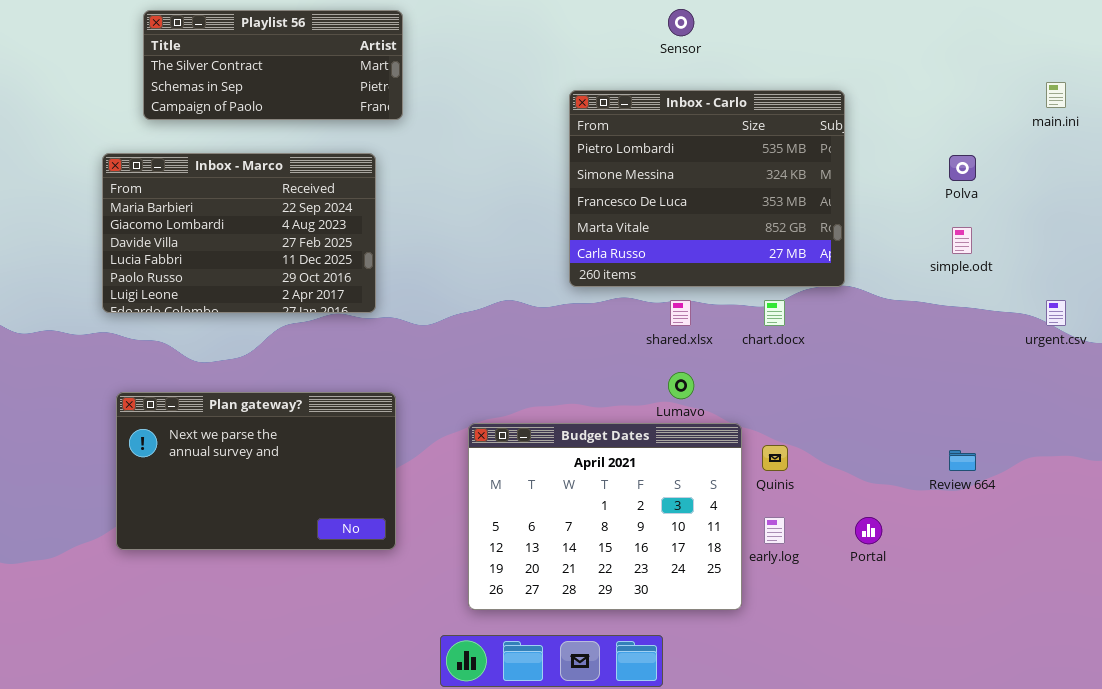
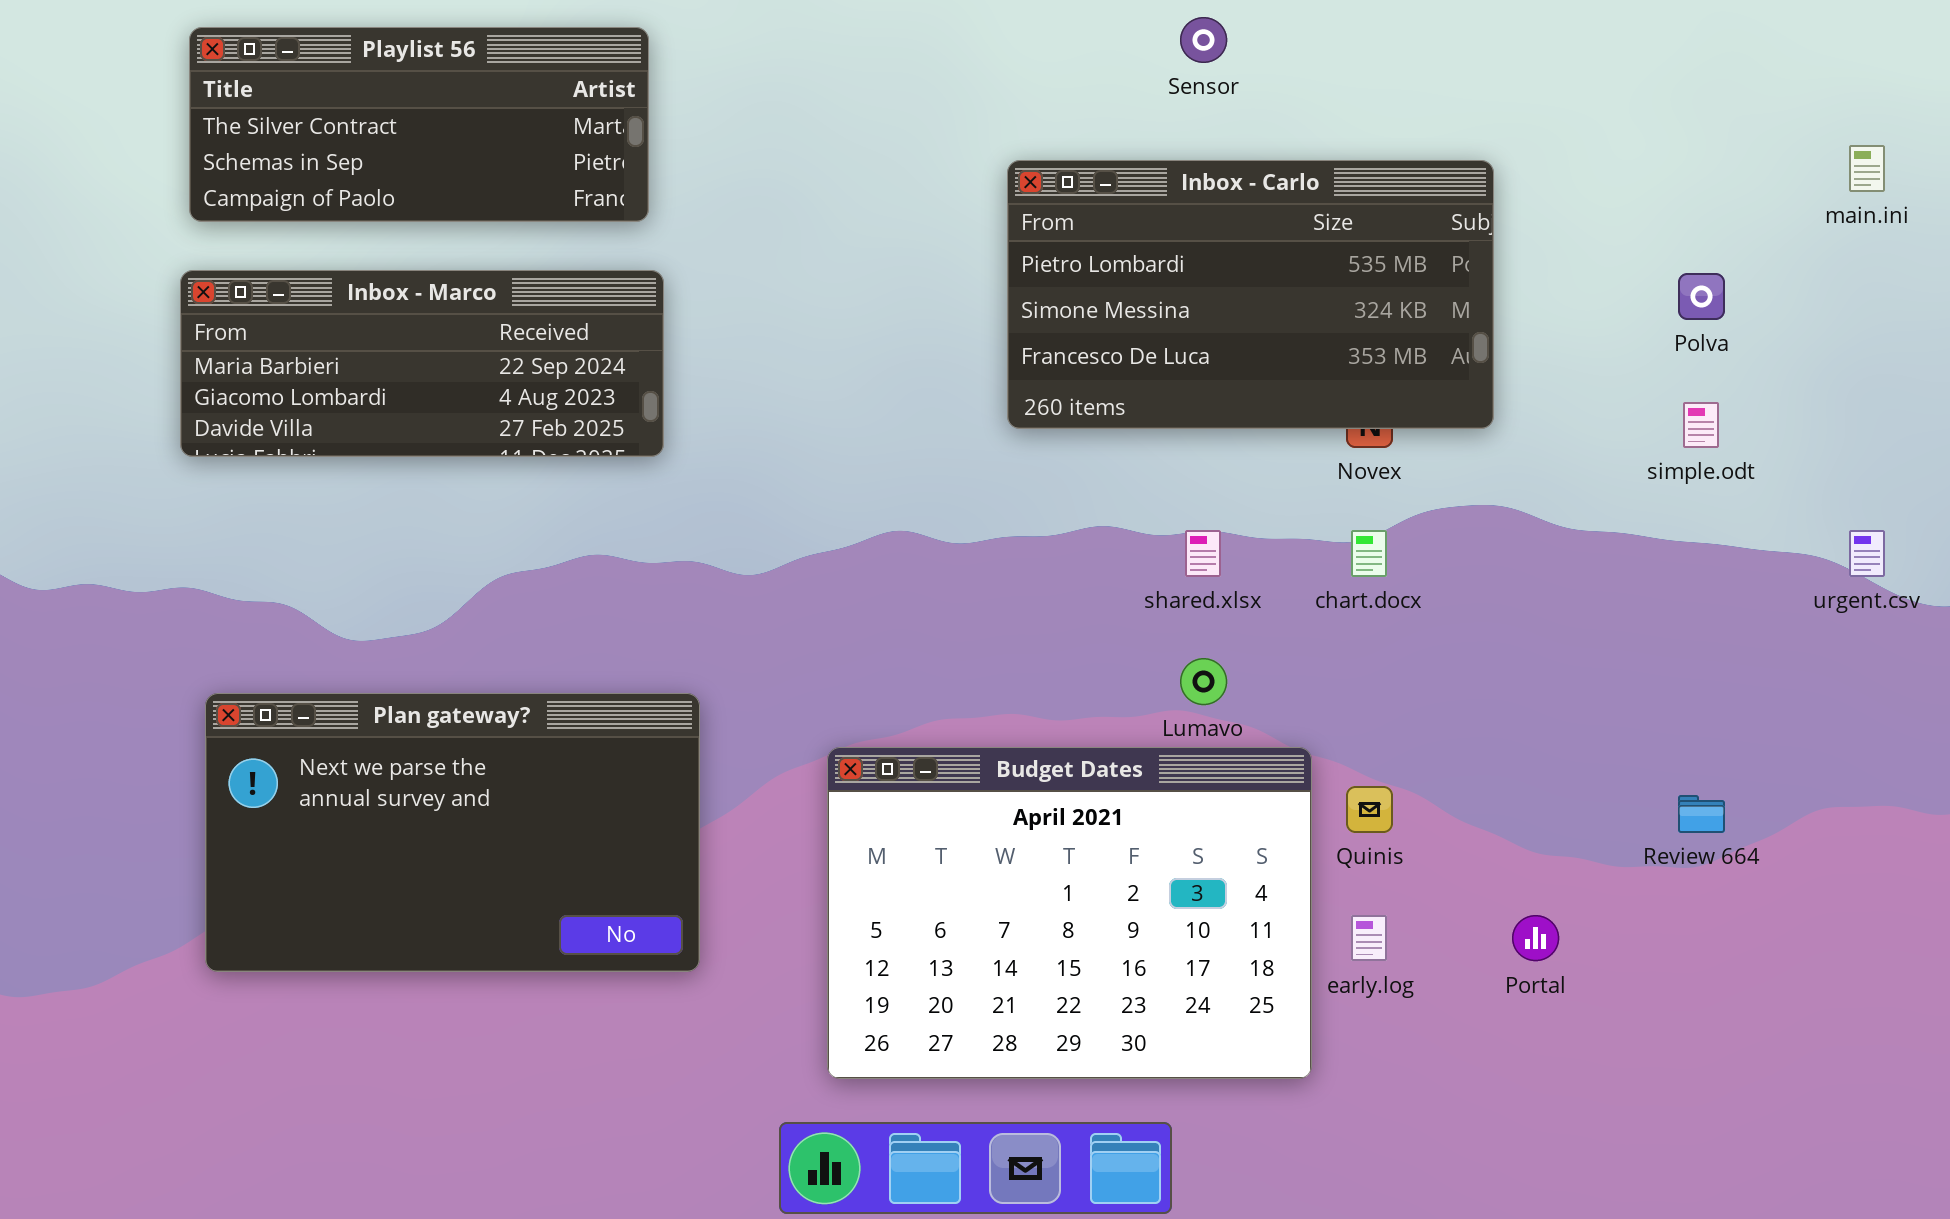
Playlist 56: [143,10,403,120] -> [189,27,649,222], moved
Inbox - Carlo: [569,90,845,287] -> [1007,160,1494,429], resized
Inbox - Marco: [102,153,376,313] -> [180,270,664,457], resized

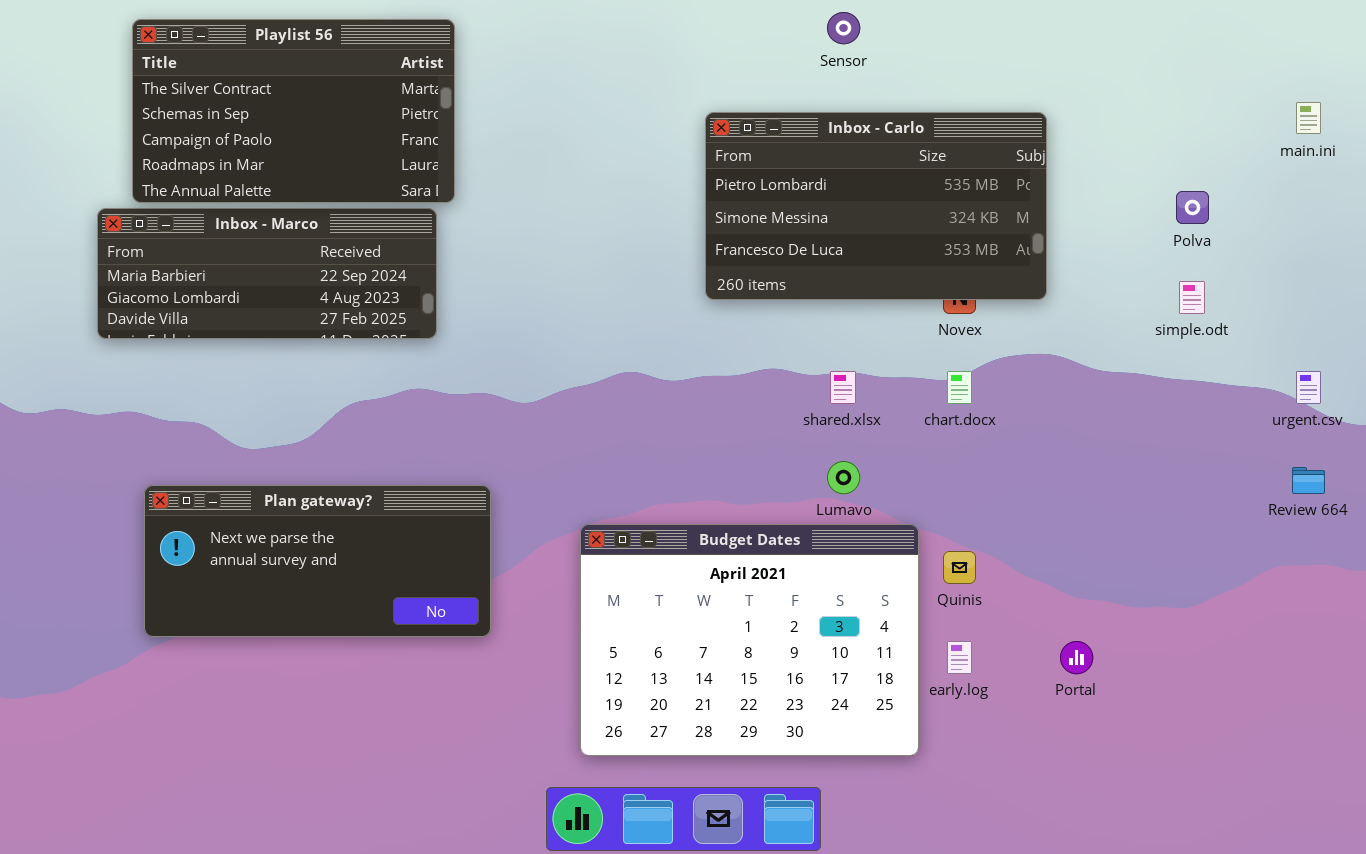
Playlist 56: [189,27,649,222] -> [132,19,455,203], resized
Inbox - Marco: [180,270,664,457] -> [97,208,437,339], moved
Plan gateway?: [205,693,700,972] -> [144,485,491,637], resized
Review 664: [1678,795,1725,833] -> [1292,467,1325,494], moved

